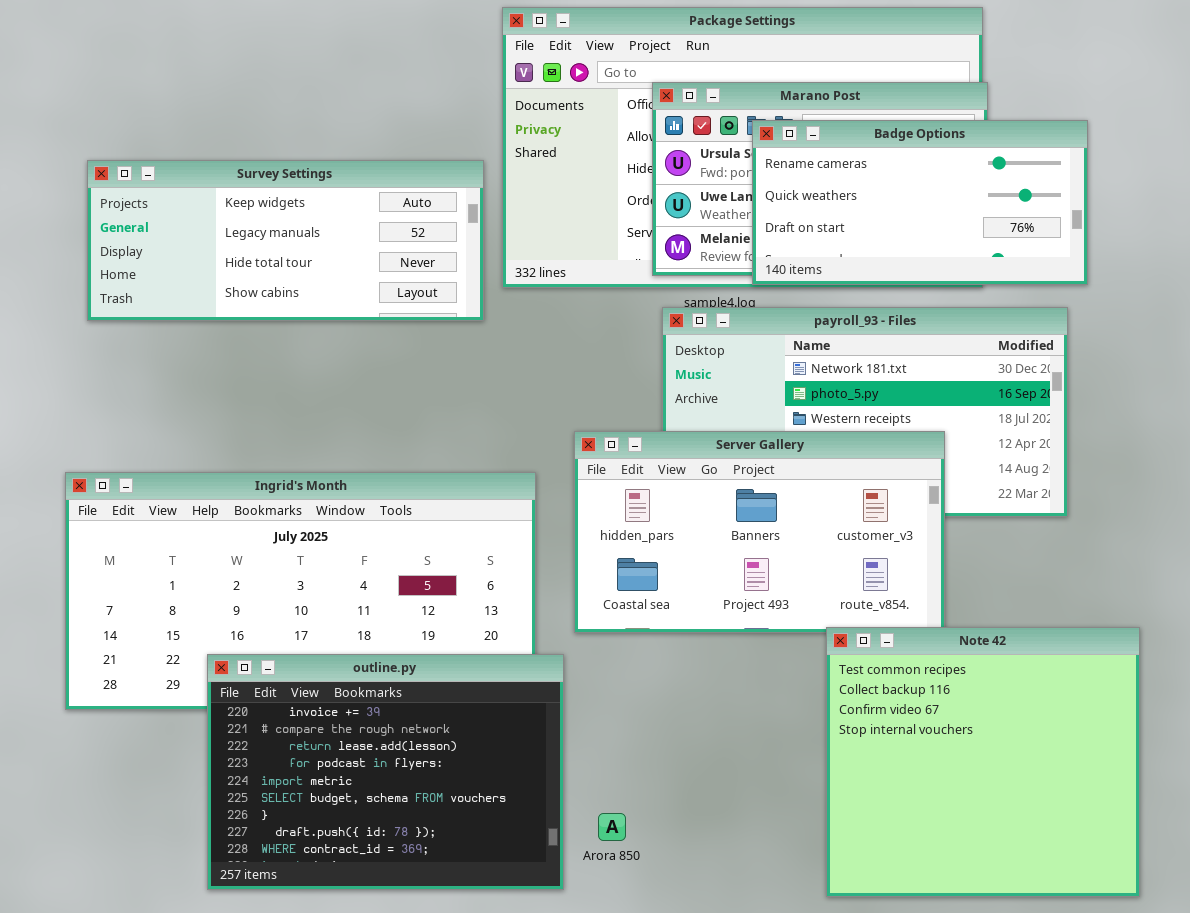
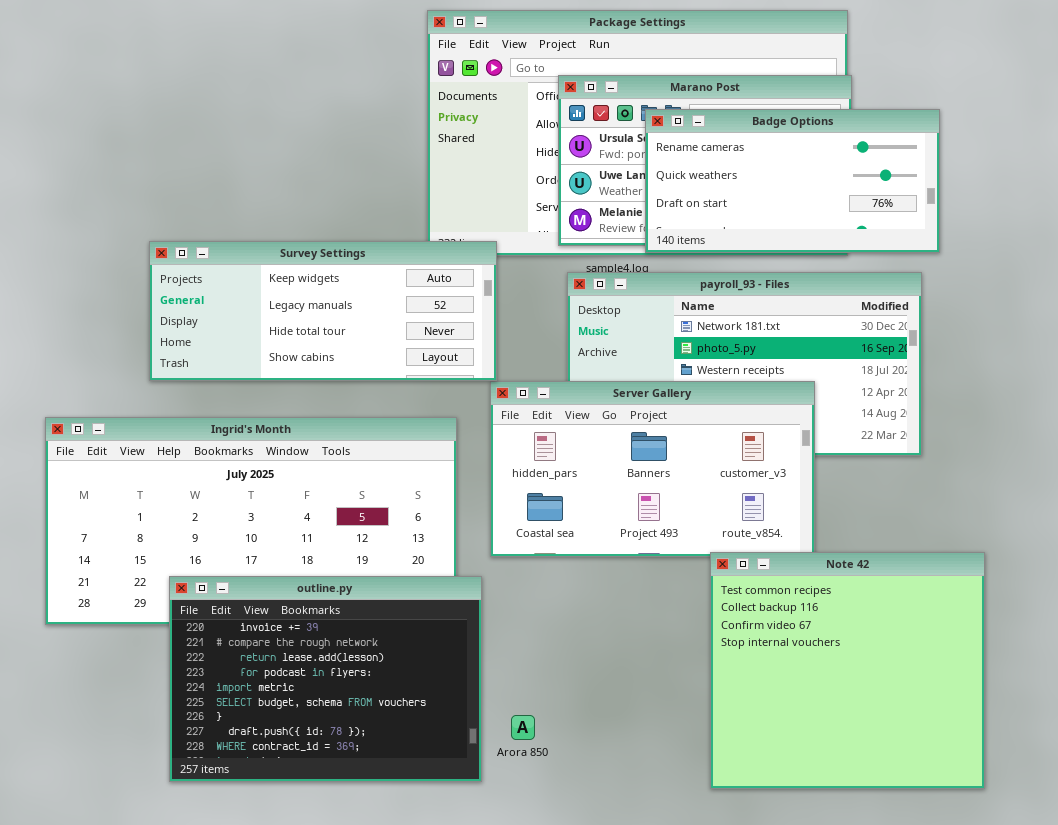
Survey Settings: [87,160,484,321] -> [149,241,497,381], moved

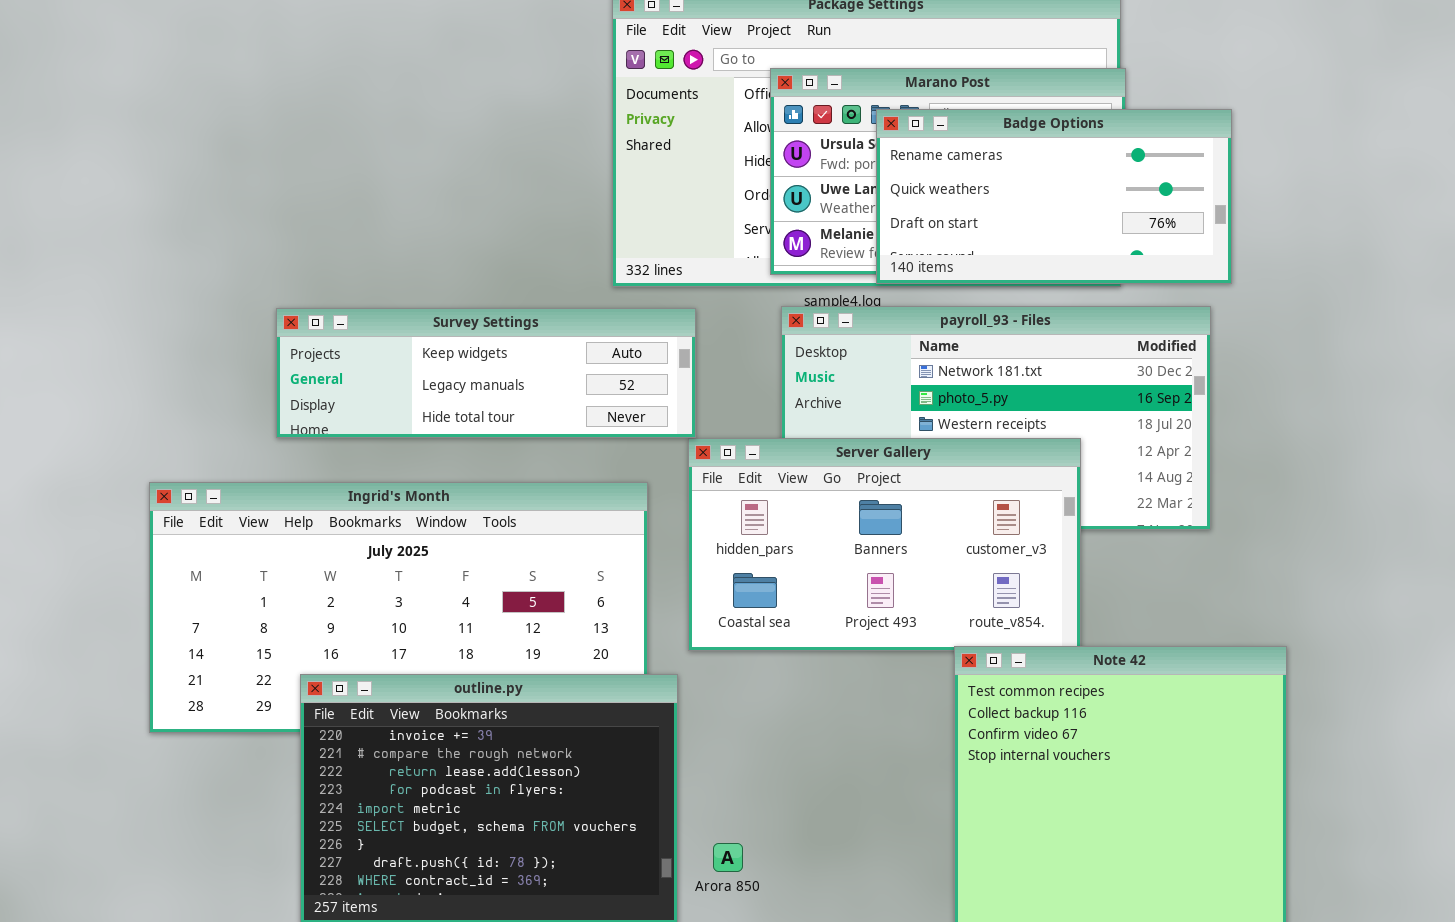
Survey Settings: [149,241,497,381] -> [276,308,696,438], resized

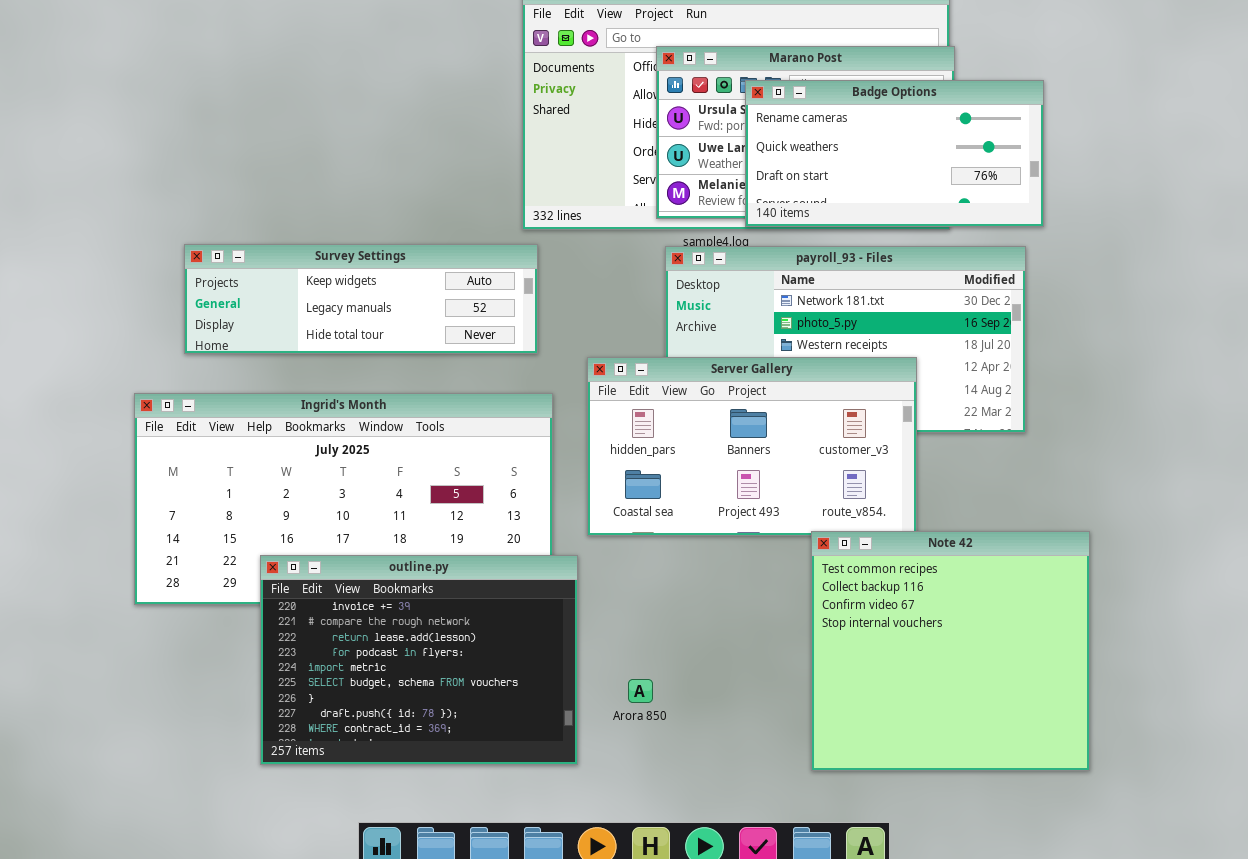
Survey Settings: [276,308,696,438] -> [184,244,538,354], moved
Arora 850: [713,843,743,872] -> [628,679,653,703], moved

